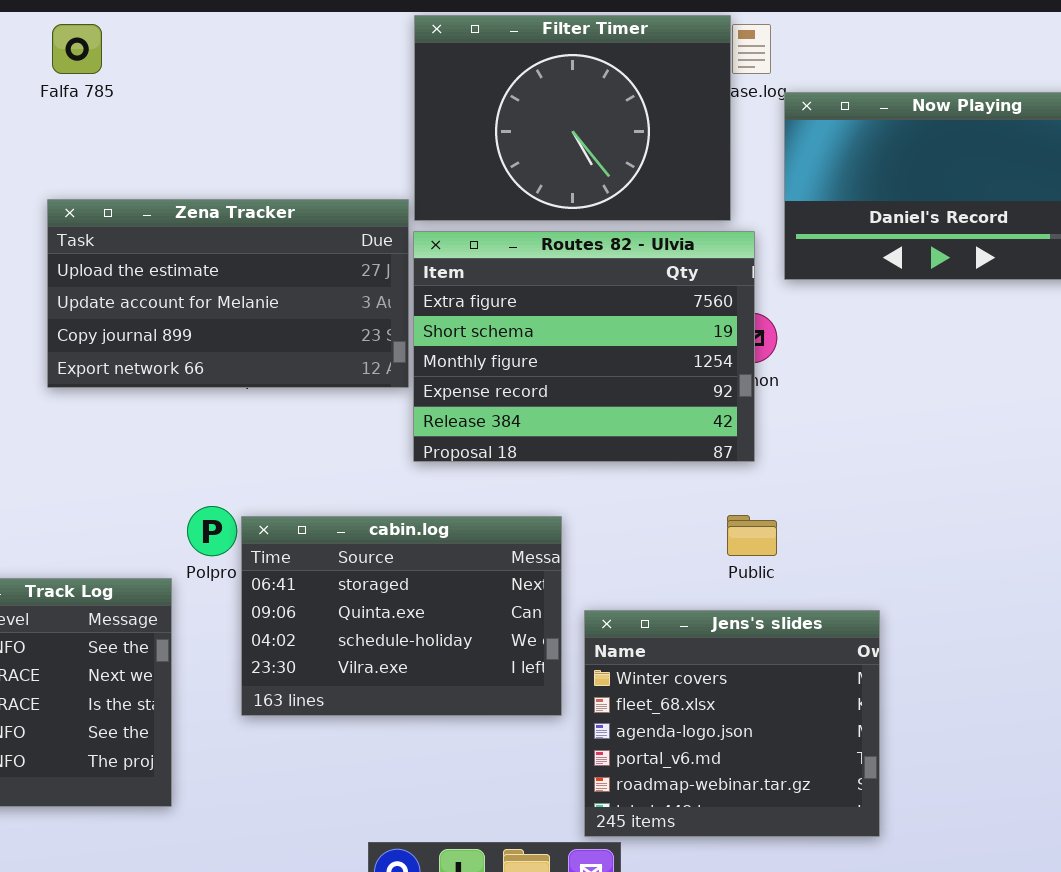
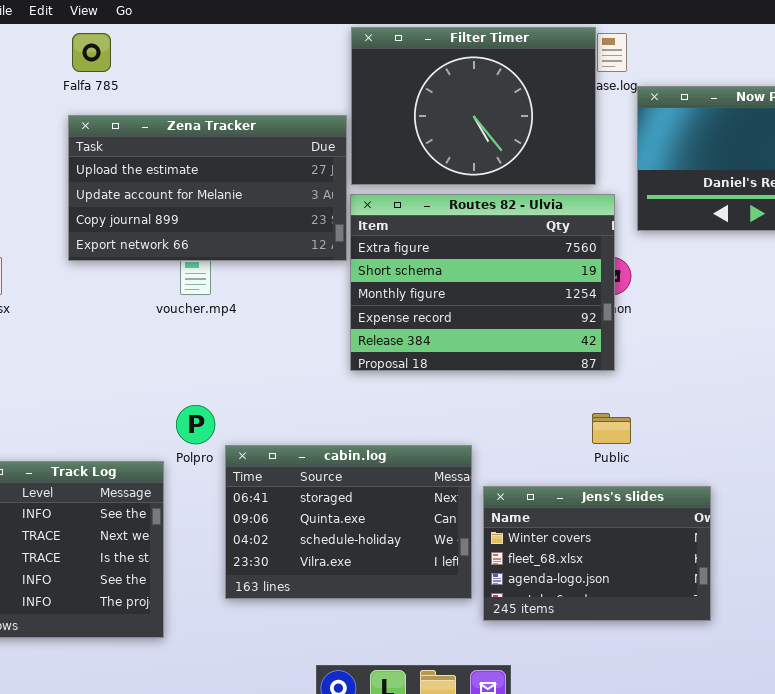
Zena Tracker: [47,199,409,388] -> [68,115,347,261], moved
cabin.log: [241,516,562,716] -> [225,445,472,599], moved
Jens's slides: [584,610,880,837] -> [483,486,711,621], resized

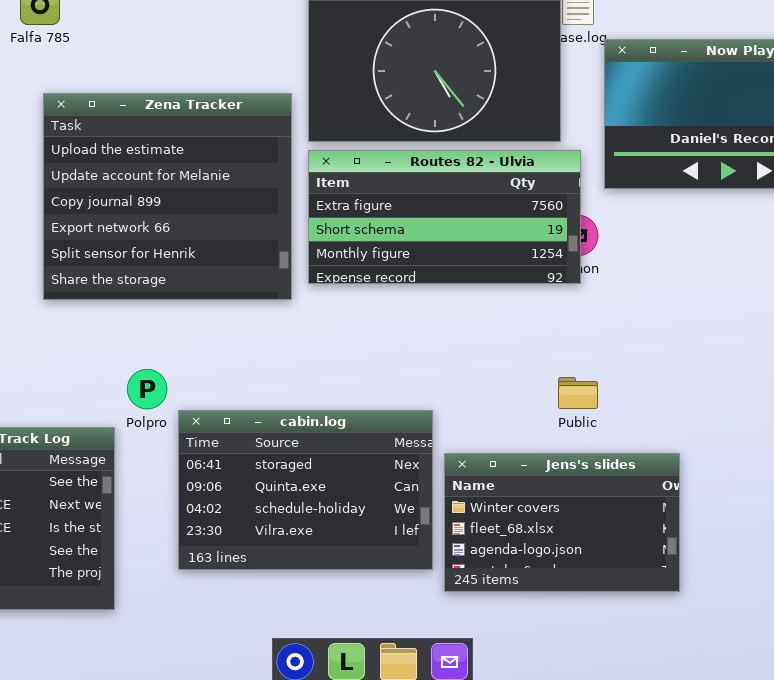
Zena Tracker: [68,115,347,261] -> [43,93,292,300], moved, resized
Routes 82 - Ulvia: [350,194,615,371] -> [308,150,581,284], resized

